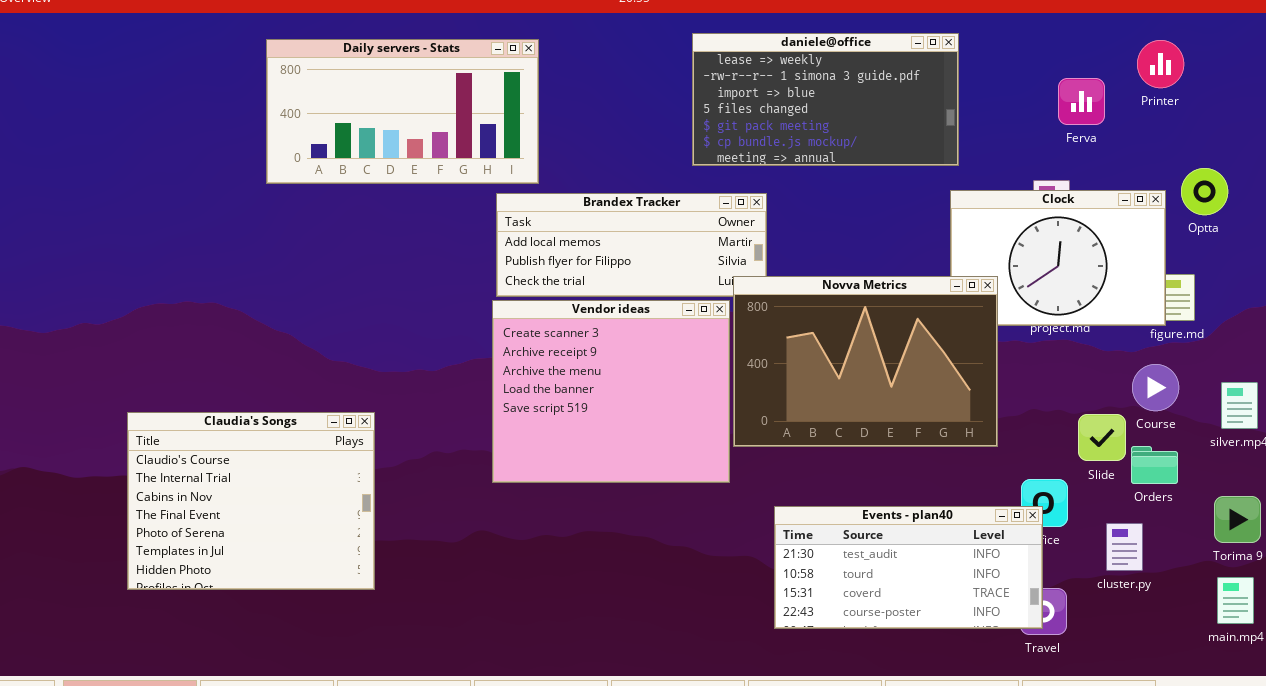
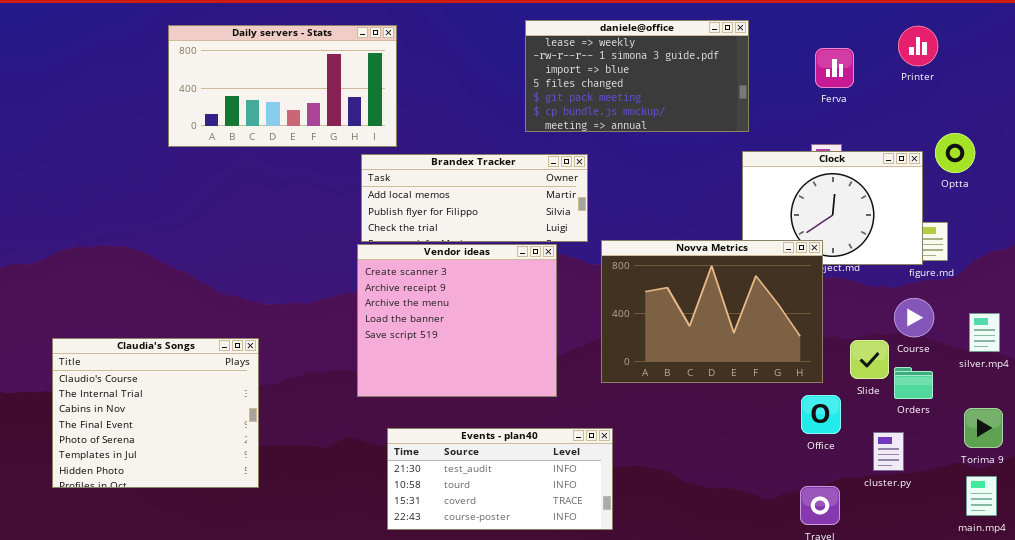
Ferva: [1058,78,1105,125] -> [815,48,854,88], moved
Novva Metrics: [733,276,998,447] -> [601,240,823,383], moved
Events - plan40: [774,506,1043,629] -> [387,428,613,530], moved

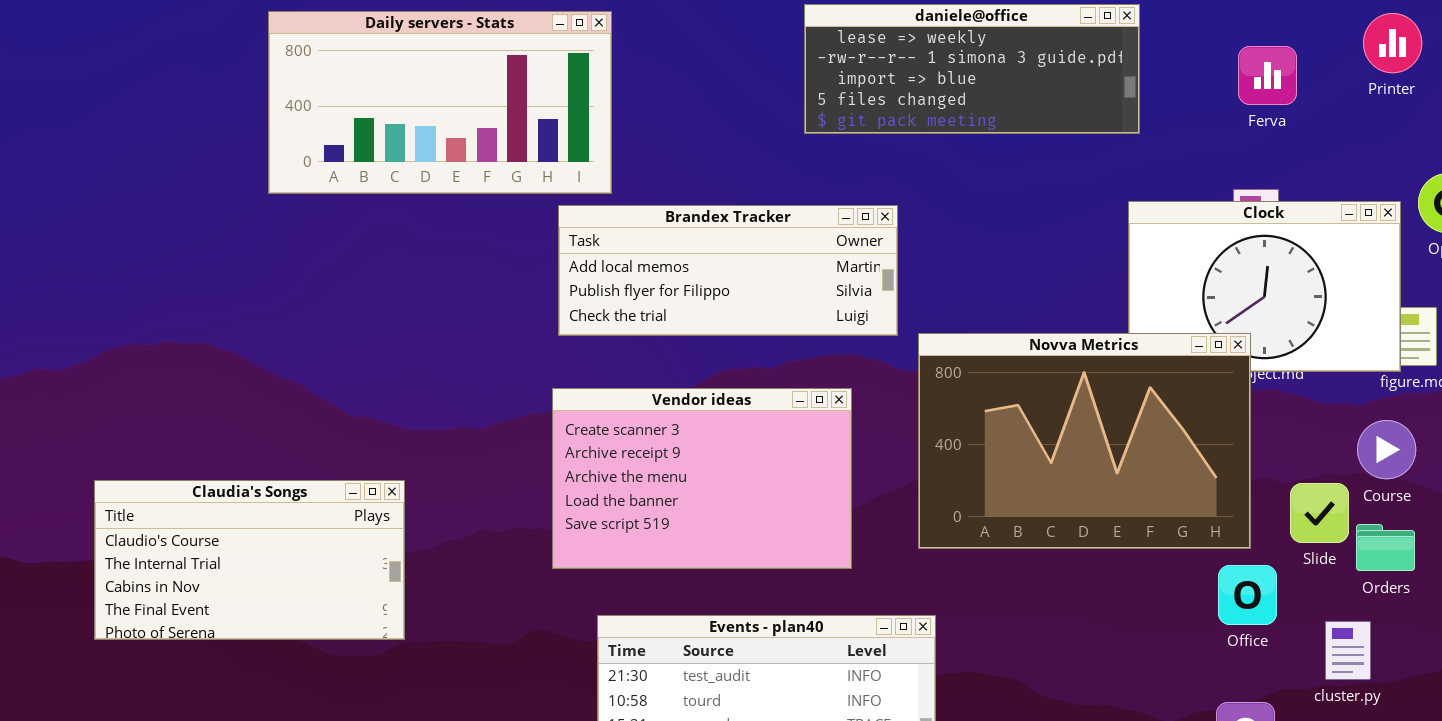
daniele@office: [525,20,749,132] -> [804,4,1140,134], resized
Vendor ideas: [357,244,557,397] -> [552,388,852,569], resized
Claudia's Songs: [52,338,259,488] -> [94,480,405,640], resized

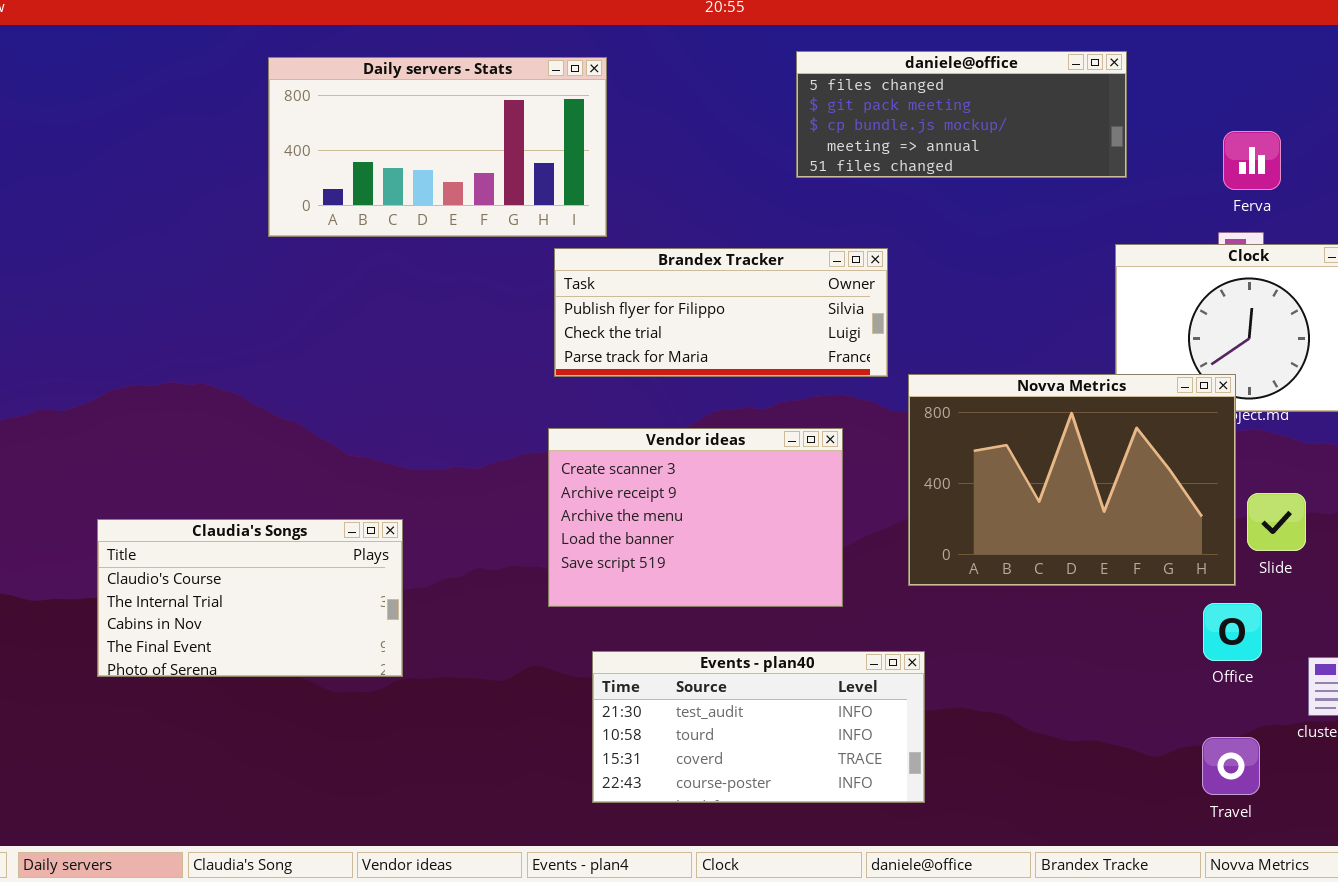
daniele@office: [804,4,1140,134] -> [796,51,1127,178], scrolled down 3 rows
Ferva: [1238,46,1297,105] -> [1223,131,1281,190], moved
Brandex Tracker: [558,205,898,336] -> [554,248,888,377], scrolled down 1 row
Slide: [1290,483,1349,543] -> [1247,493,1306,551], moved

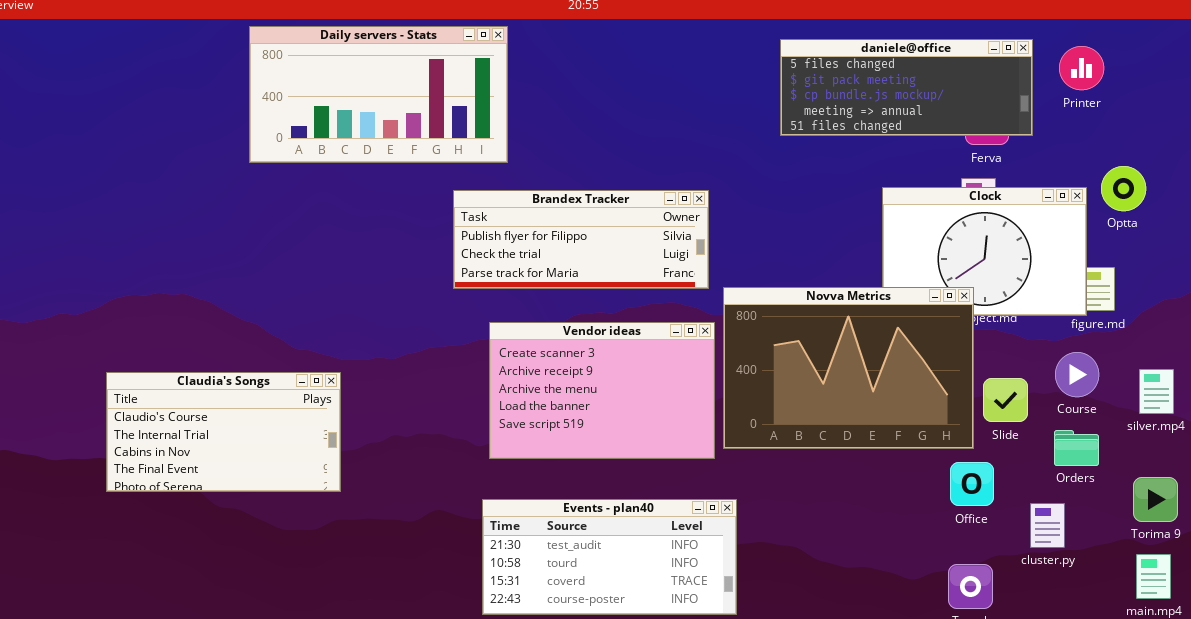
daniele@office: [796,51,1127,178] -> [780,39,1033,136], moved
Daily servers - Stats: [268,57,607,237] -> [249,26,508,163], moved
Vendor ideas: [548,428,843,607] -> [489,322,715,459], moved
Claudia's Songs: [97,519,403,677] -> [106,372,341,492], moved

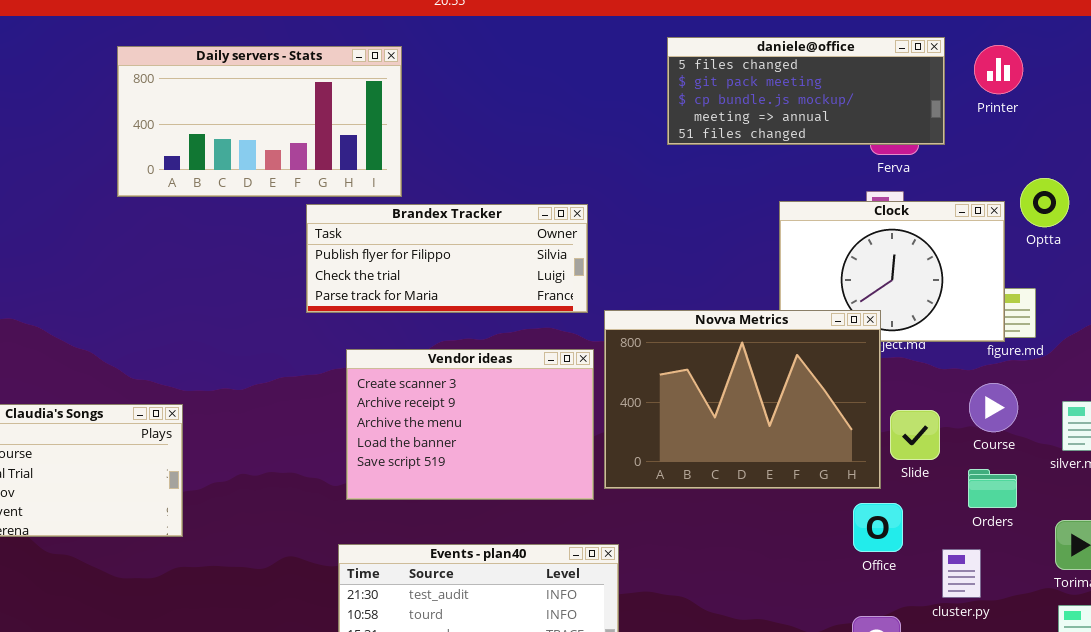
Daily servers - Stats: [249,26,508,163] -> [117,46,402,197], moved

